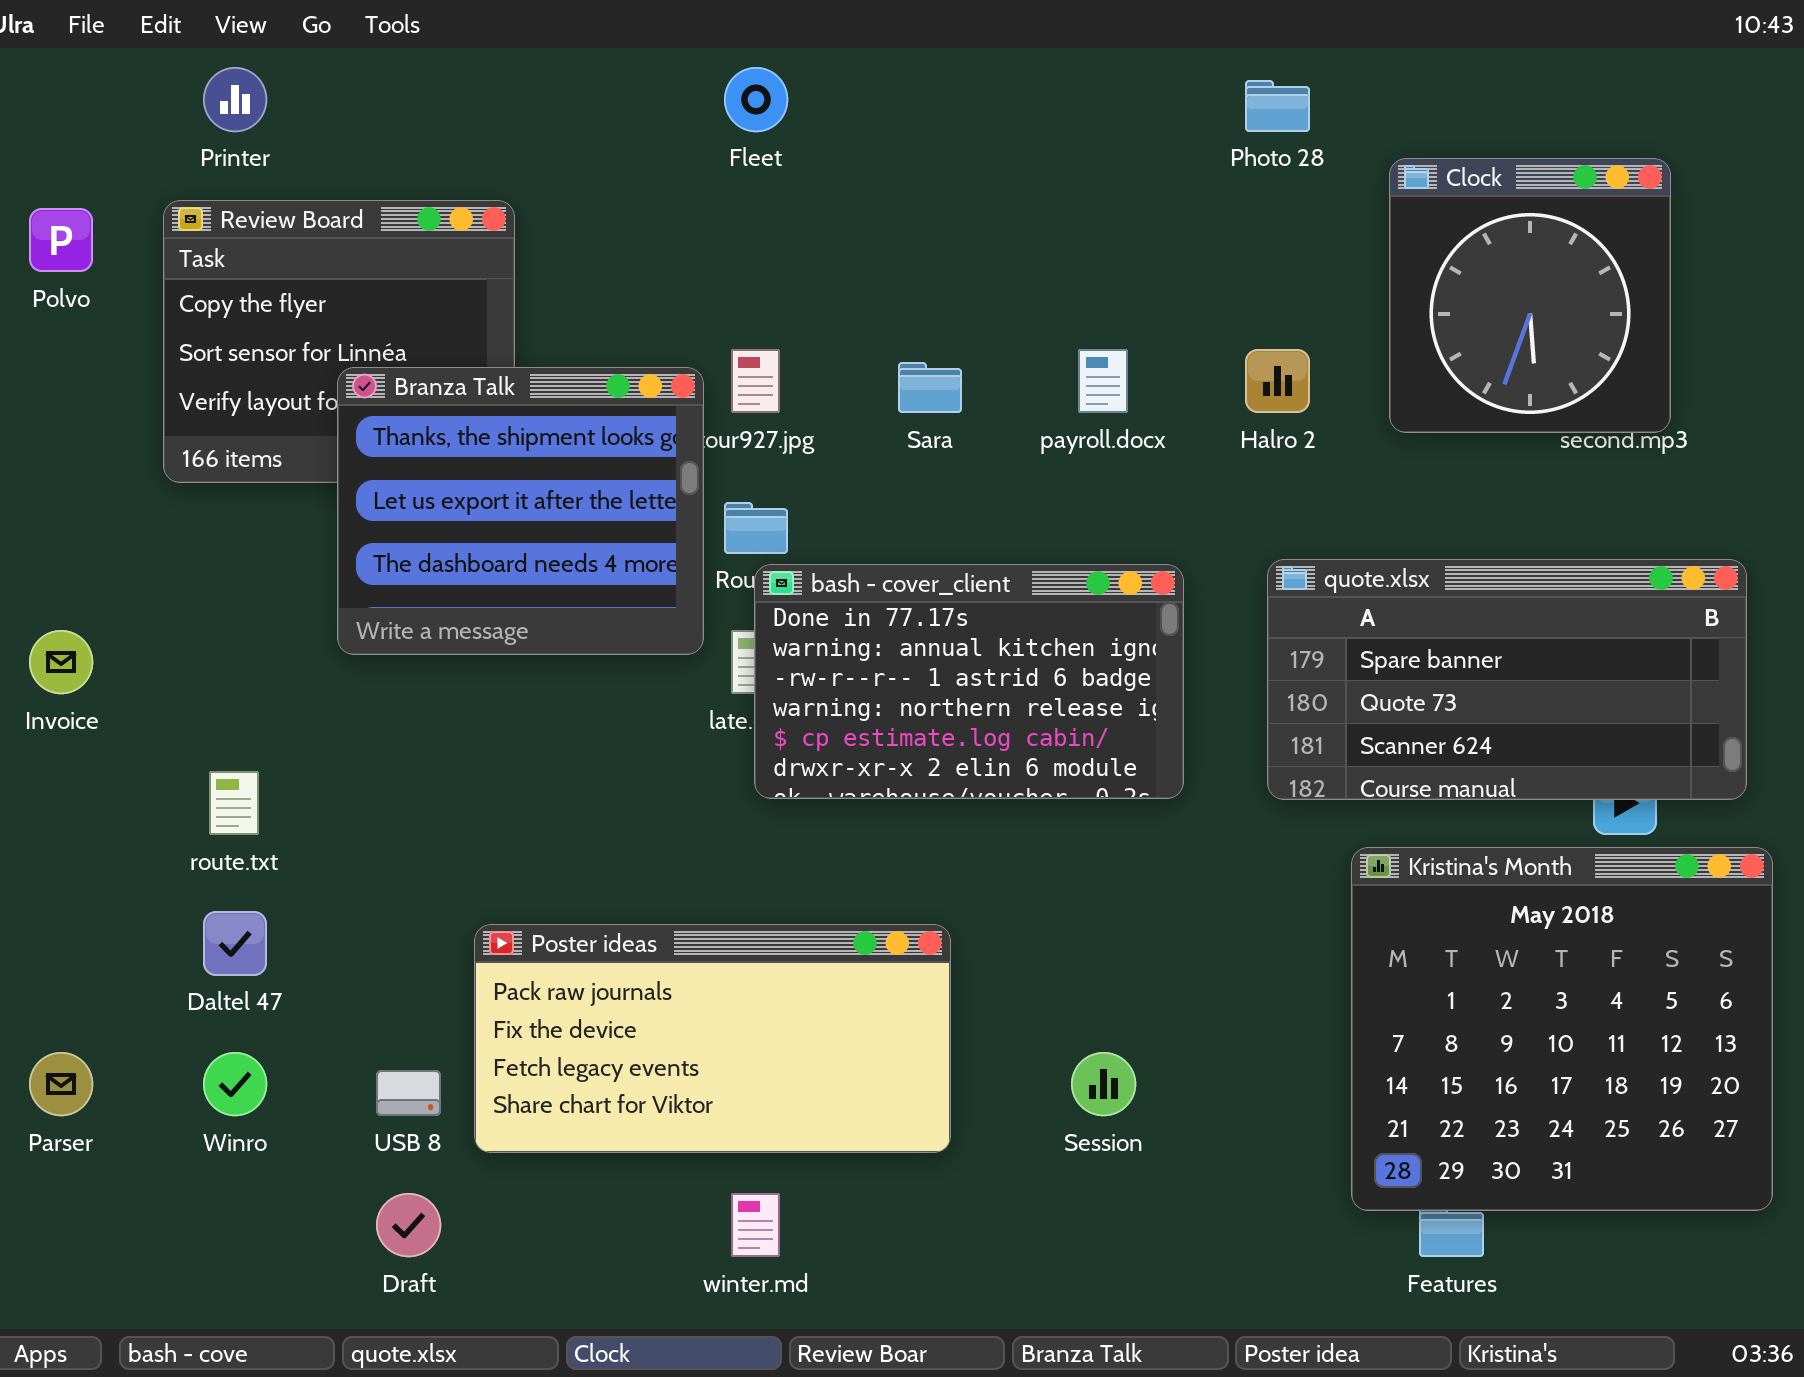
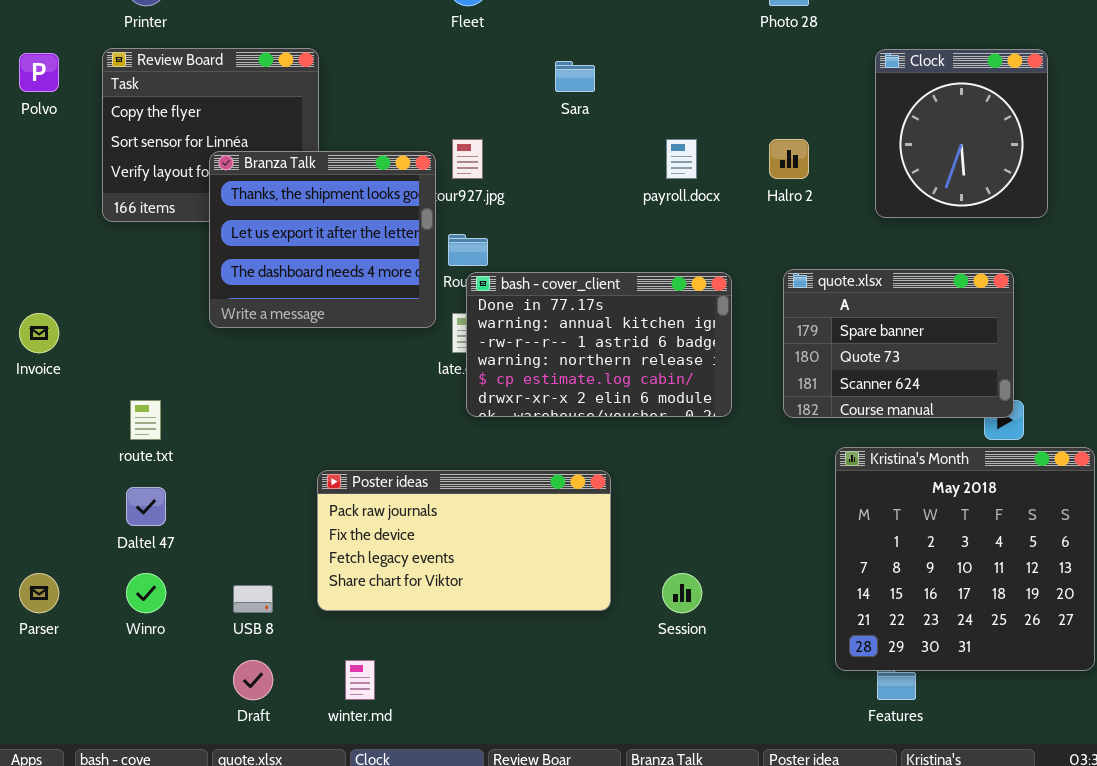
Clock: [1389,158,1671,433] -> [875,49,1048,218], moved
Sara: [898,362,962,413] -> [555,61,595,92], moved
quote.xlsx: [1267,559,1747,800] -> [783,269,1014,418], resized
Poster ideas: [474,924,951,1153] -> [317,470,611,611], moved
winter.md: [731,1193,780,1257] -> [345,660,375,700], moved

